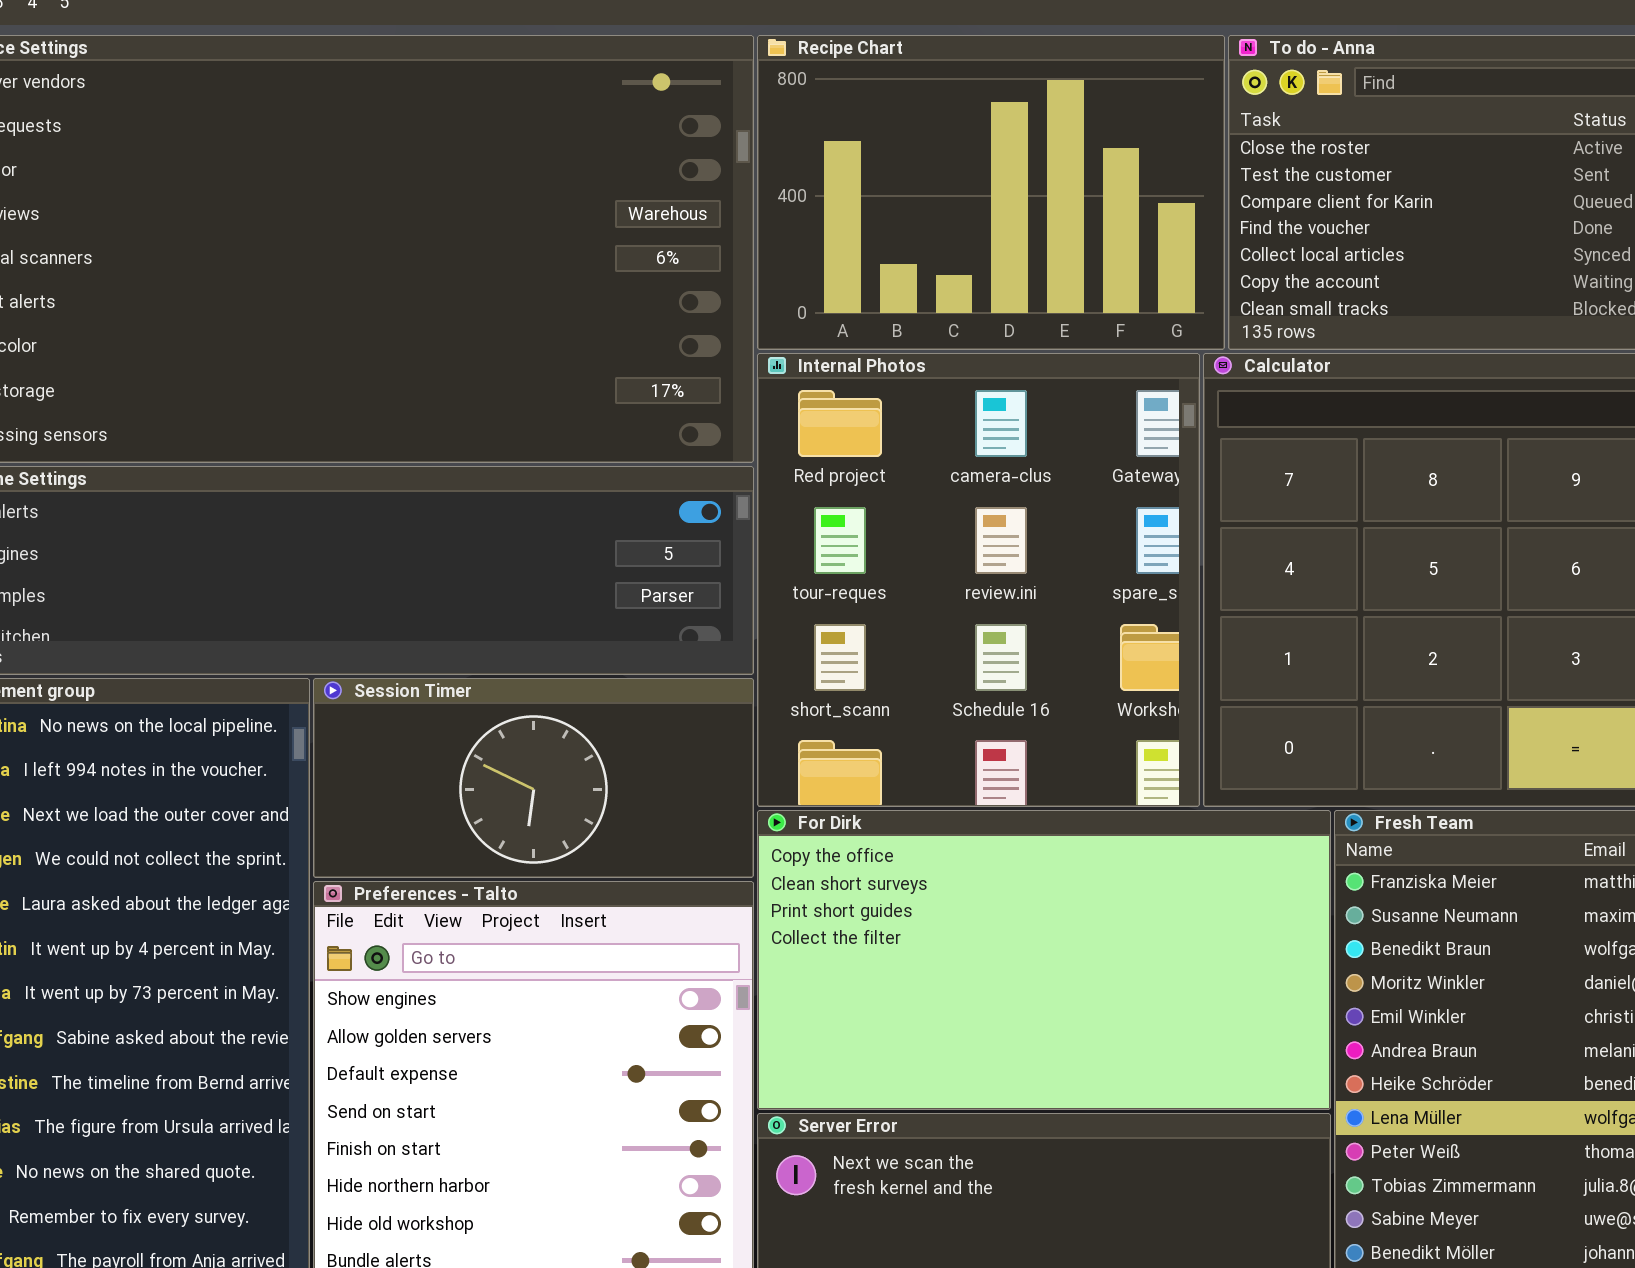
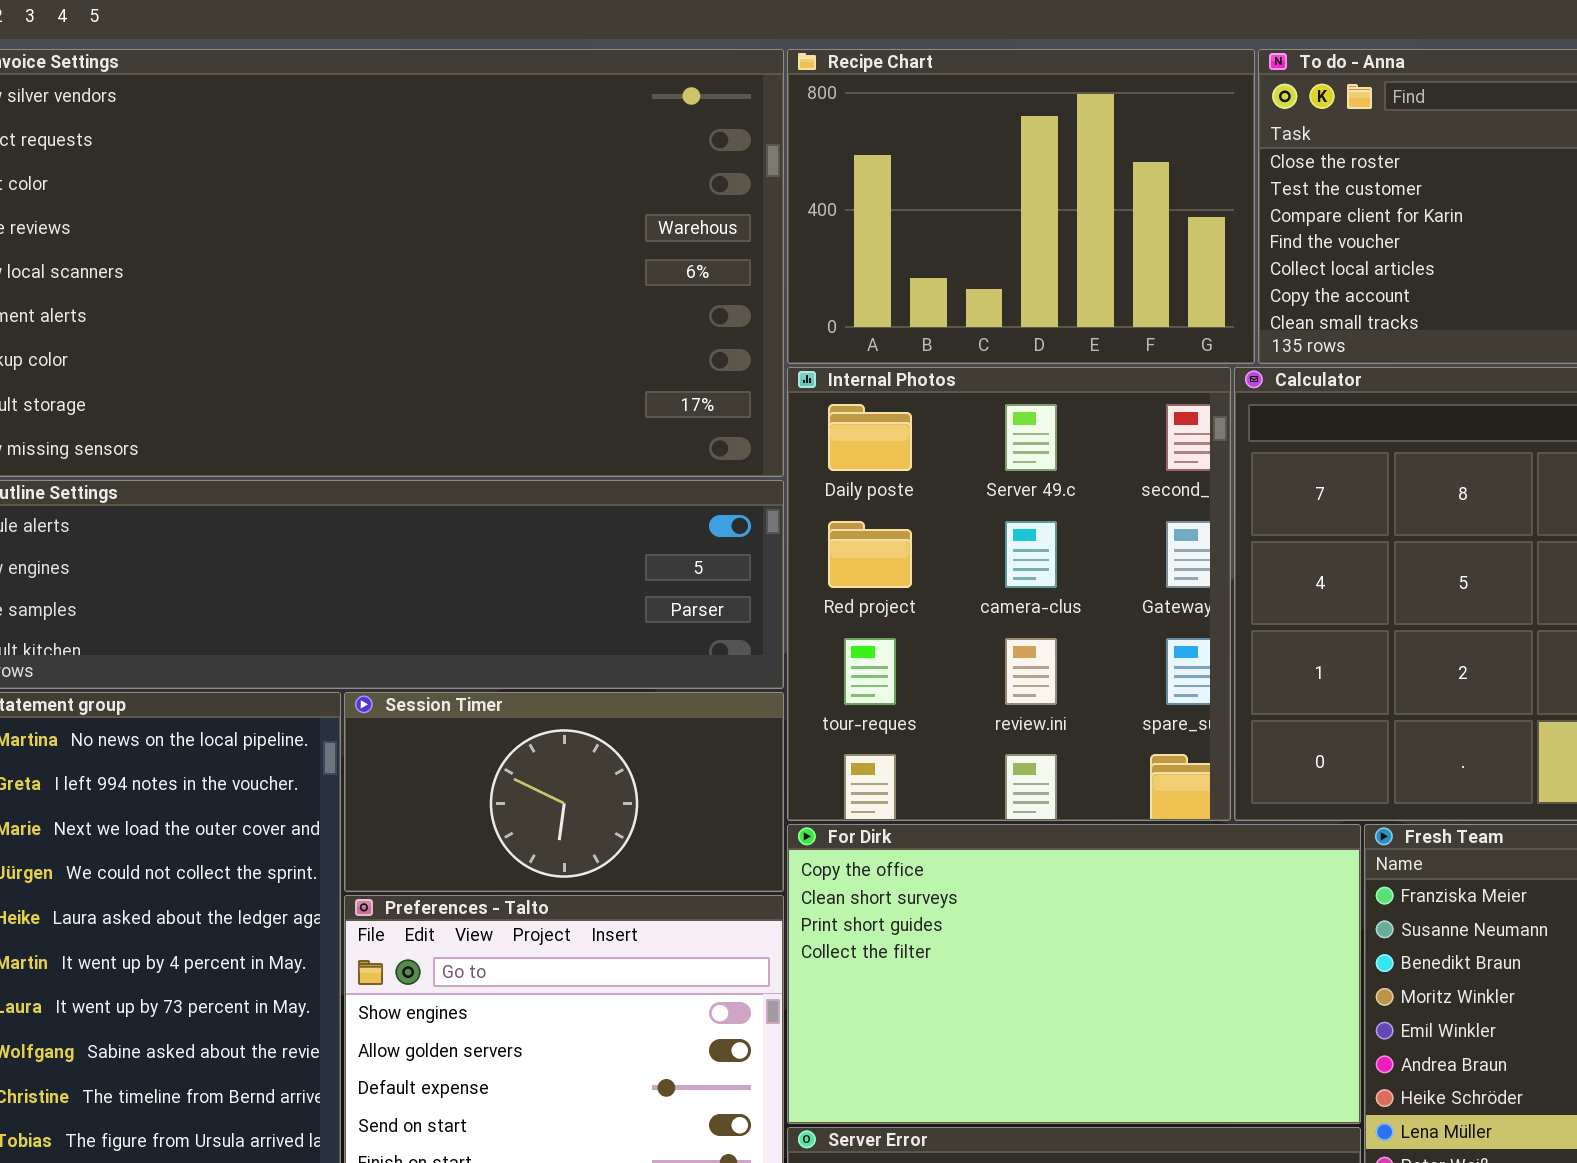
Internal Photos: [757,353,1200,807] -> [787,367,1231,821], scrolled up 1 row

